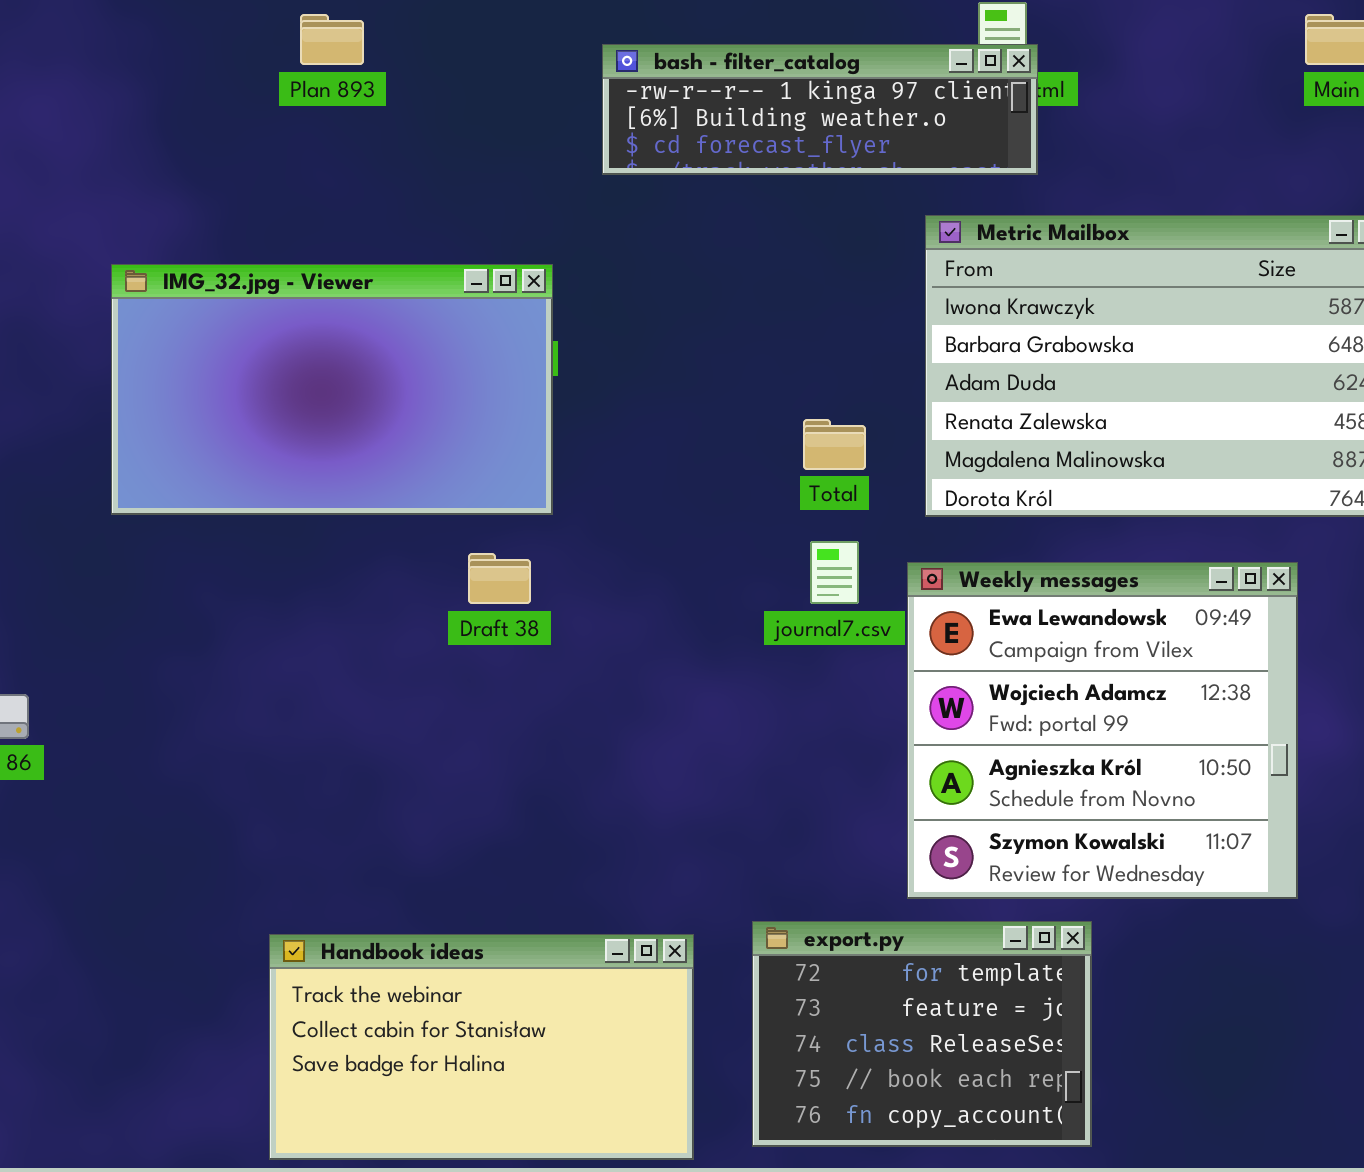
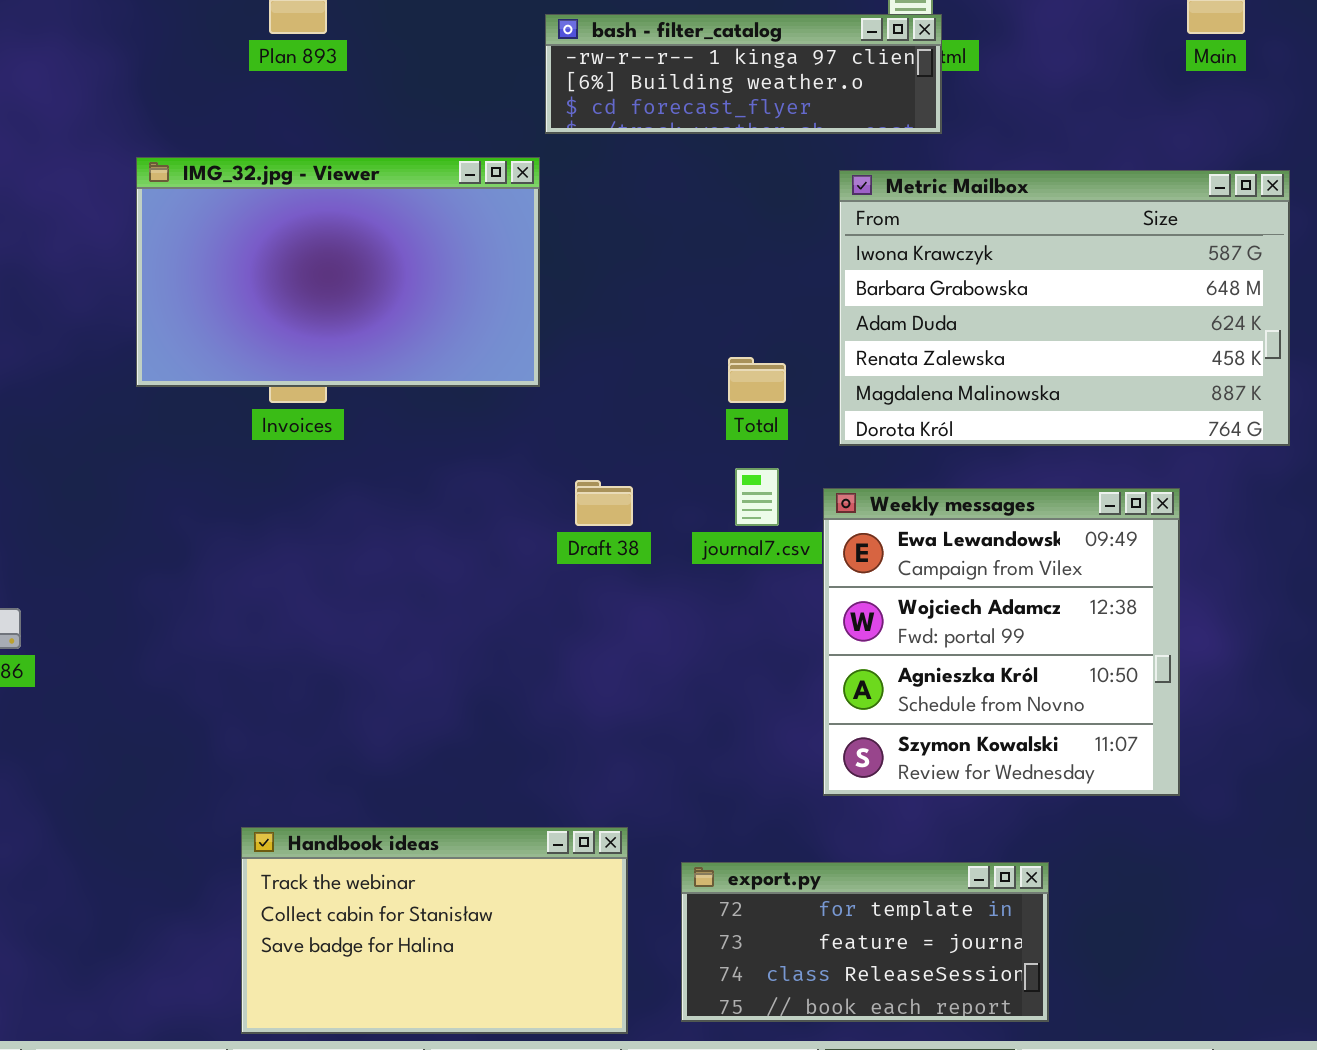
IMG_32.jpg - Viewer: [111,264,553,515] -> [136,157,540,387], moved
Draft 38: [468,553,531,604] -> [575,480,633,526], moved
export.py: [752,921,1092,1147] -> [681,862,1049,1022], resized

